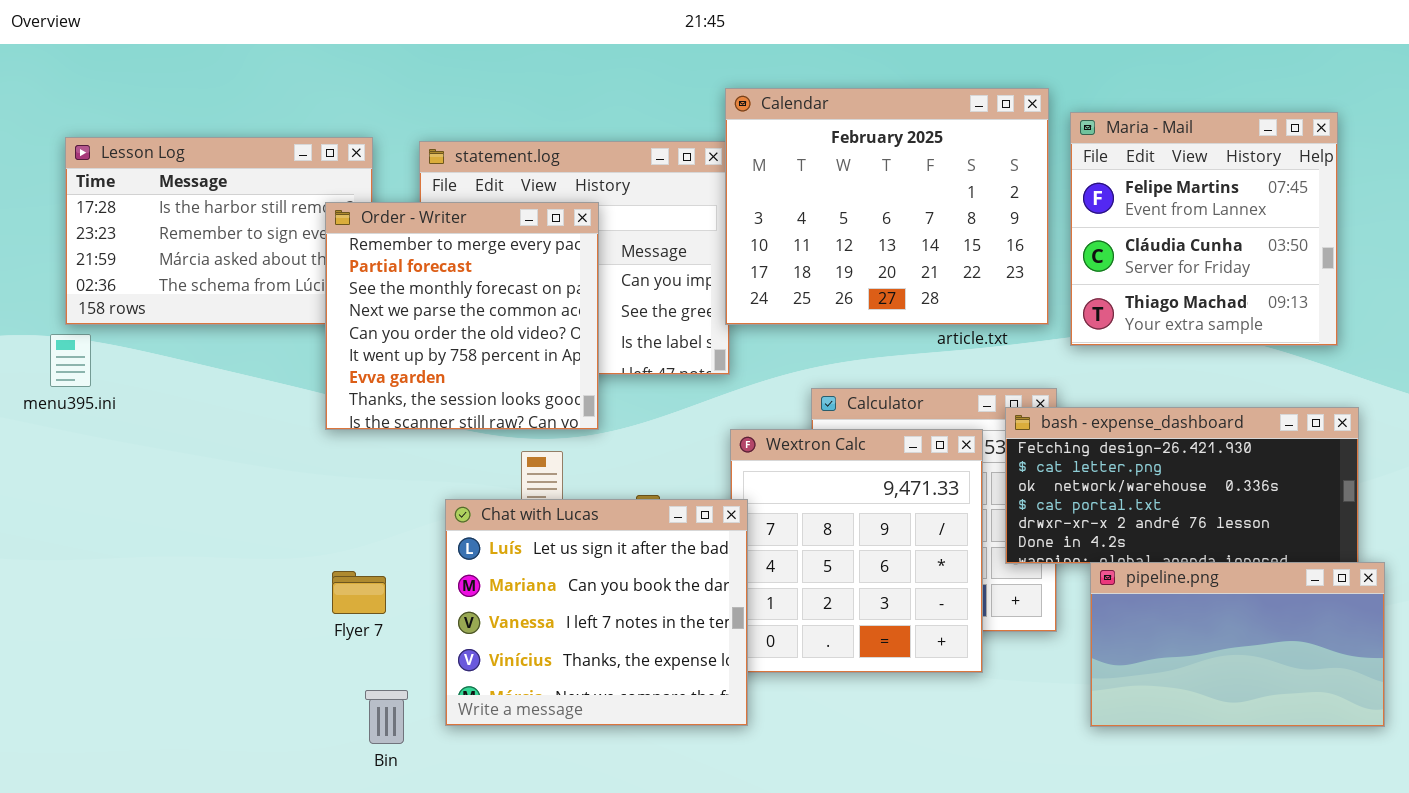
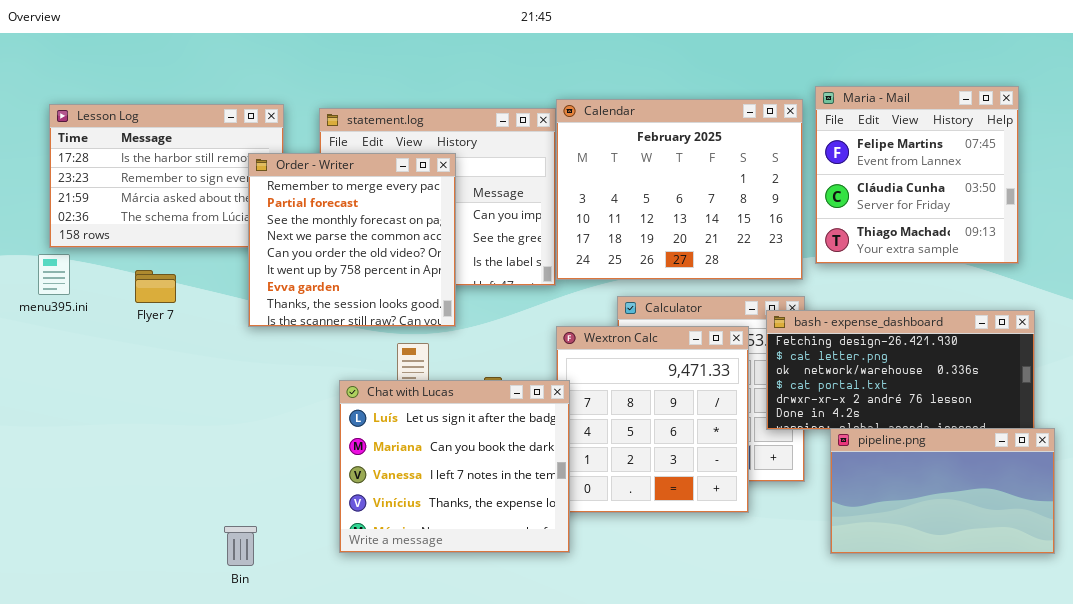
Calendar: [725,88,1049,325] -> [556,99,803,280], moved
Flyer 7: [332,571,386,614] -> [135,270,176,303], moved
Bin: [365,690,408,744] -> [224,526,257,566], moved

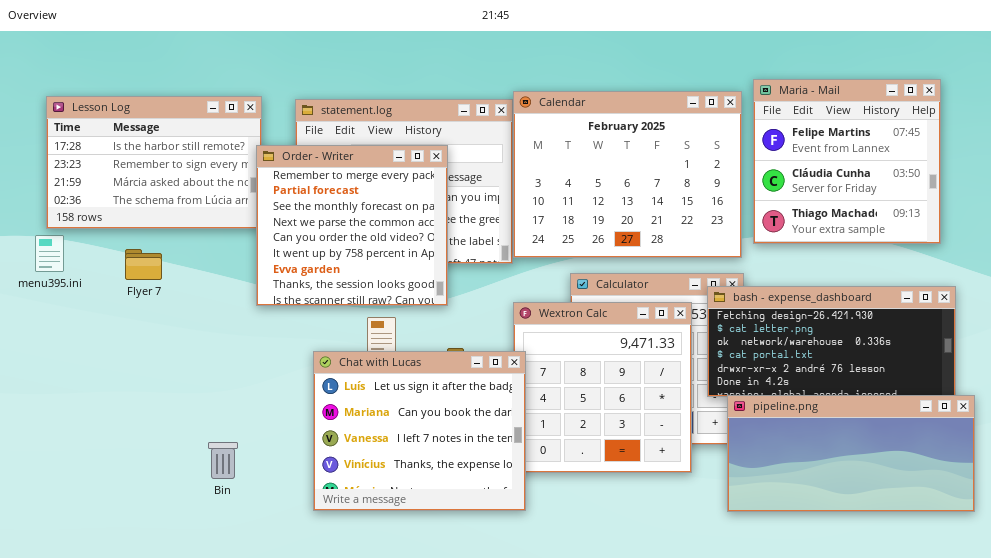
Order - Writer: [248,153,456,327] -> [256,145,448,306], moved
pipeline.png: [830,428,1055,554] -> [727,395,975,512], resized
Bin: [224,526,257,566] -> [208,442,238,479], moved

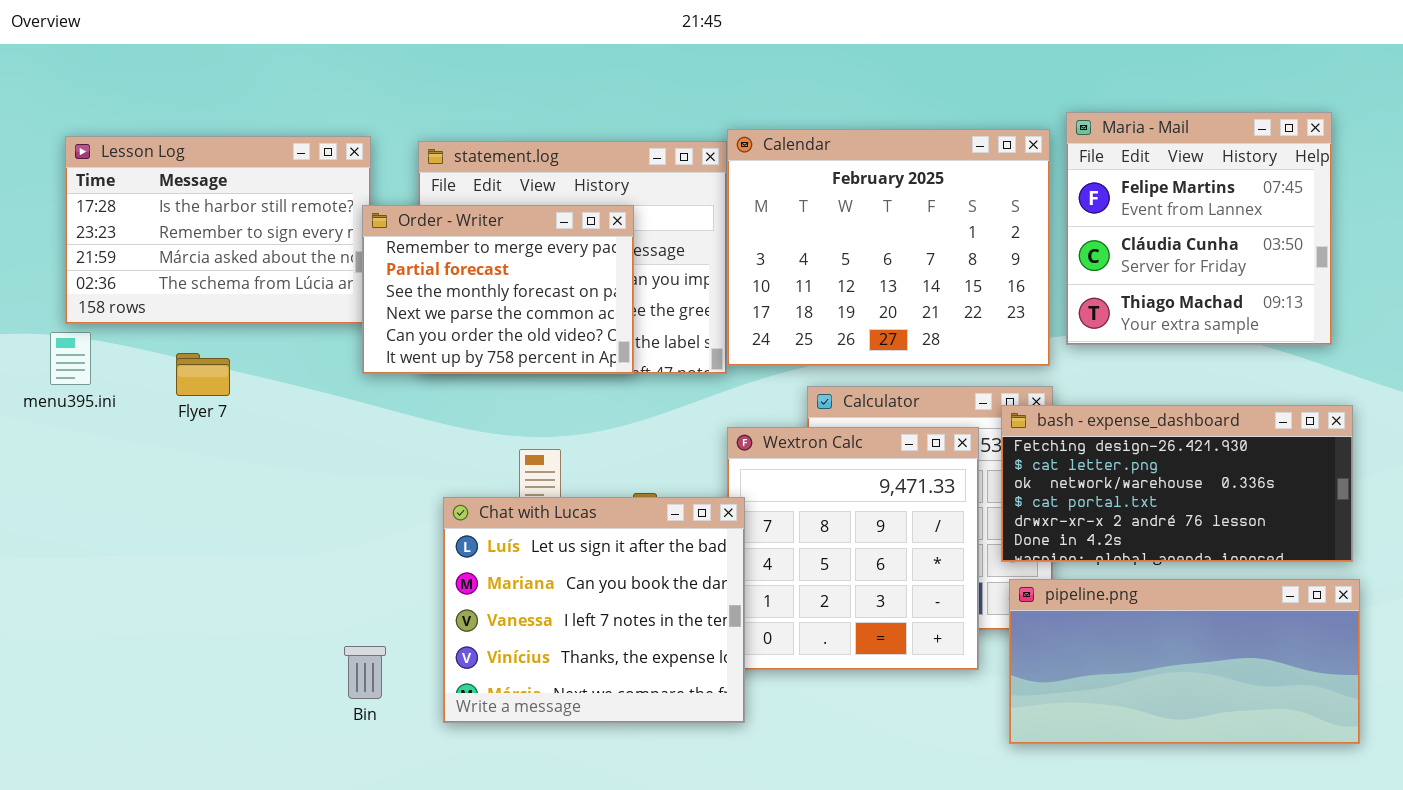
Order - Writer: [256,145,448,306] -> [362,205,634,374], resized
pipeline.png: [727,395,975,512] -> [1009,579,1360,744], moved
Bin: [208,442,238,479] -> [344,646,386,699], moved

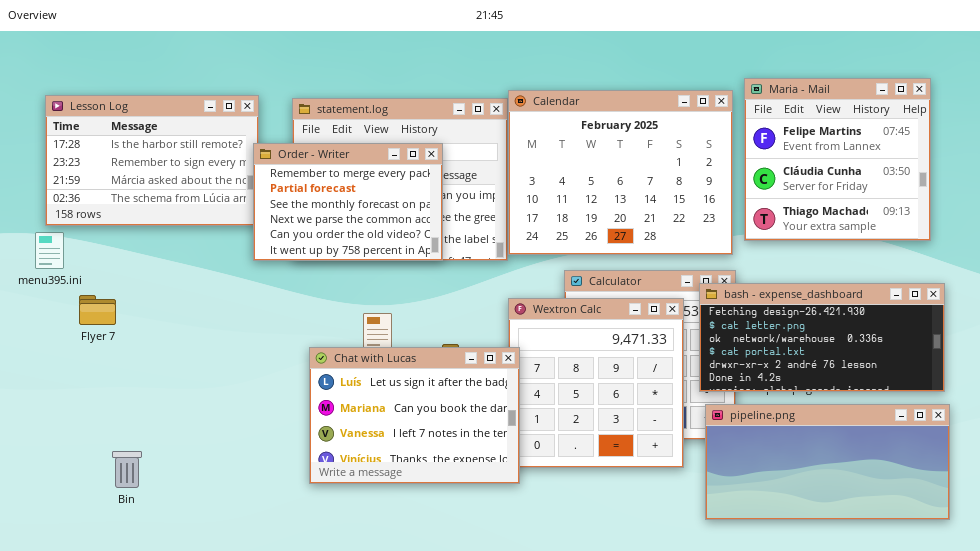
Flyer 7: [176,353,230,396] -> [79,295,116,325], moved
Chat with Lucas: [443,497,745,723] -> [309,347,520,484], resized
Bin: [344,646,386,699] -> [112,451,142,488], moved

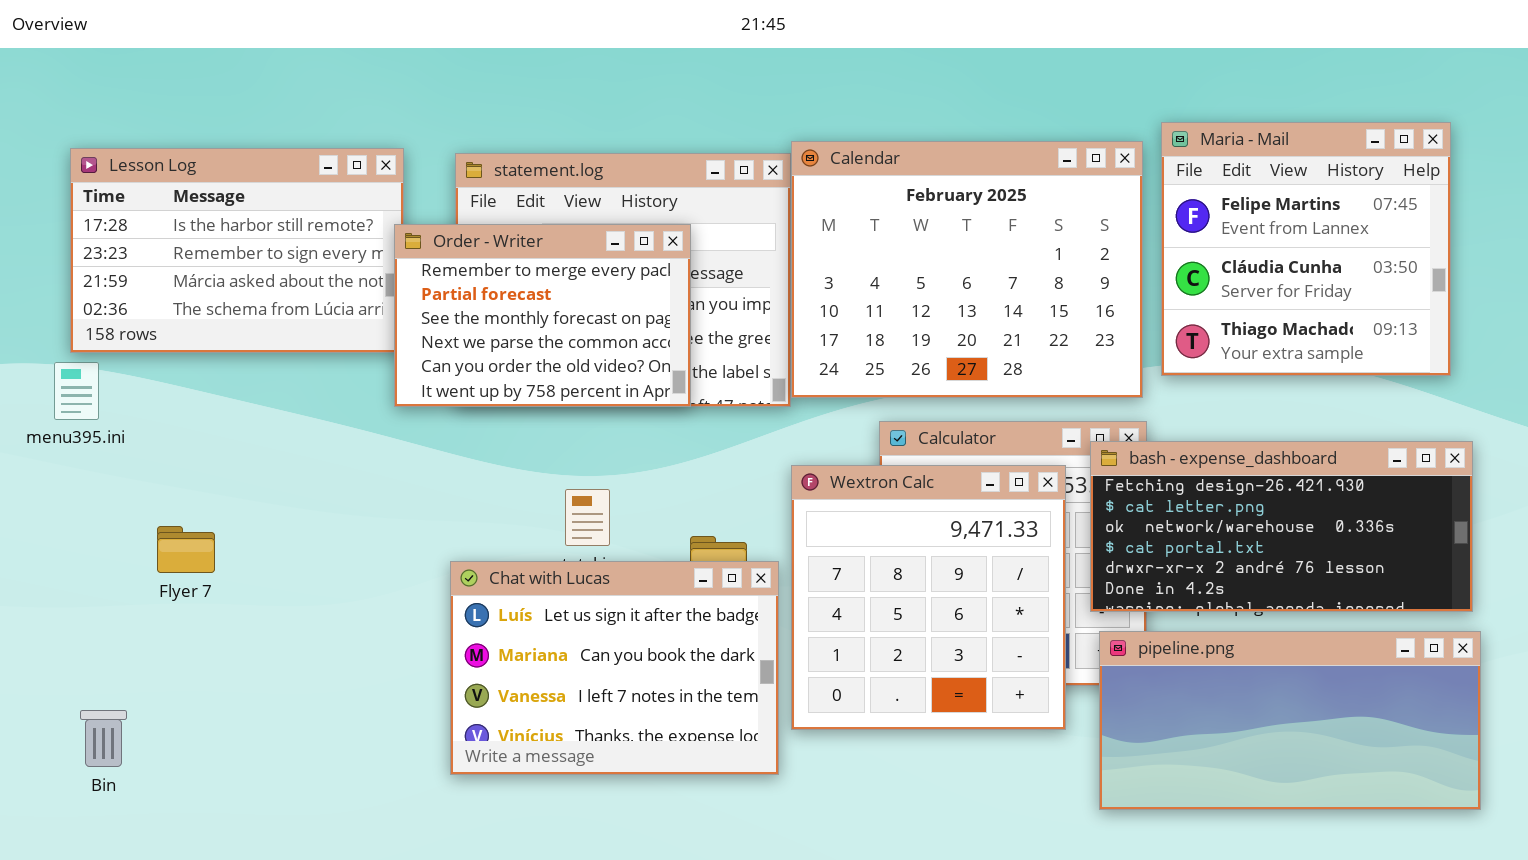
Flyer 7: [79,295,116,325] -> [157,526,215,573], moved
Chat with Lucas: [309,347,520,484] -> [450,561,779,775], moved
Bin: [112,451,142,488] -> [80,710,127,767], moved

